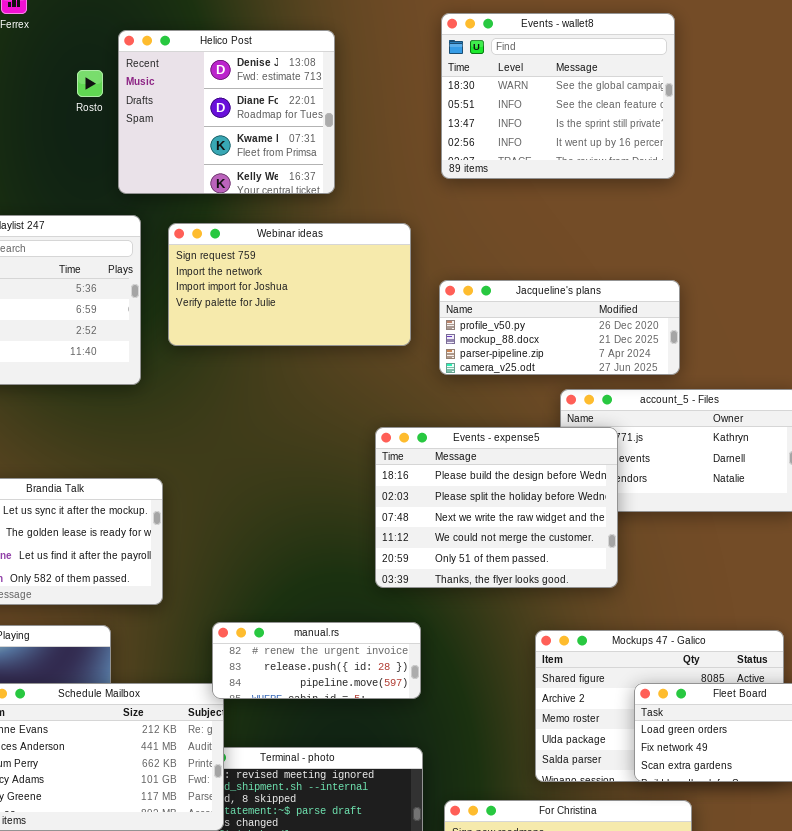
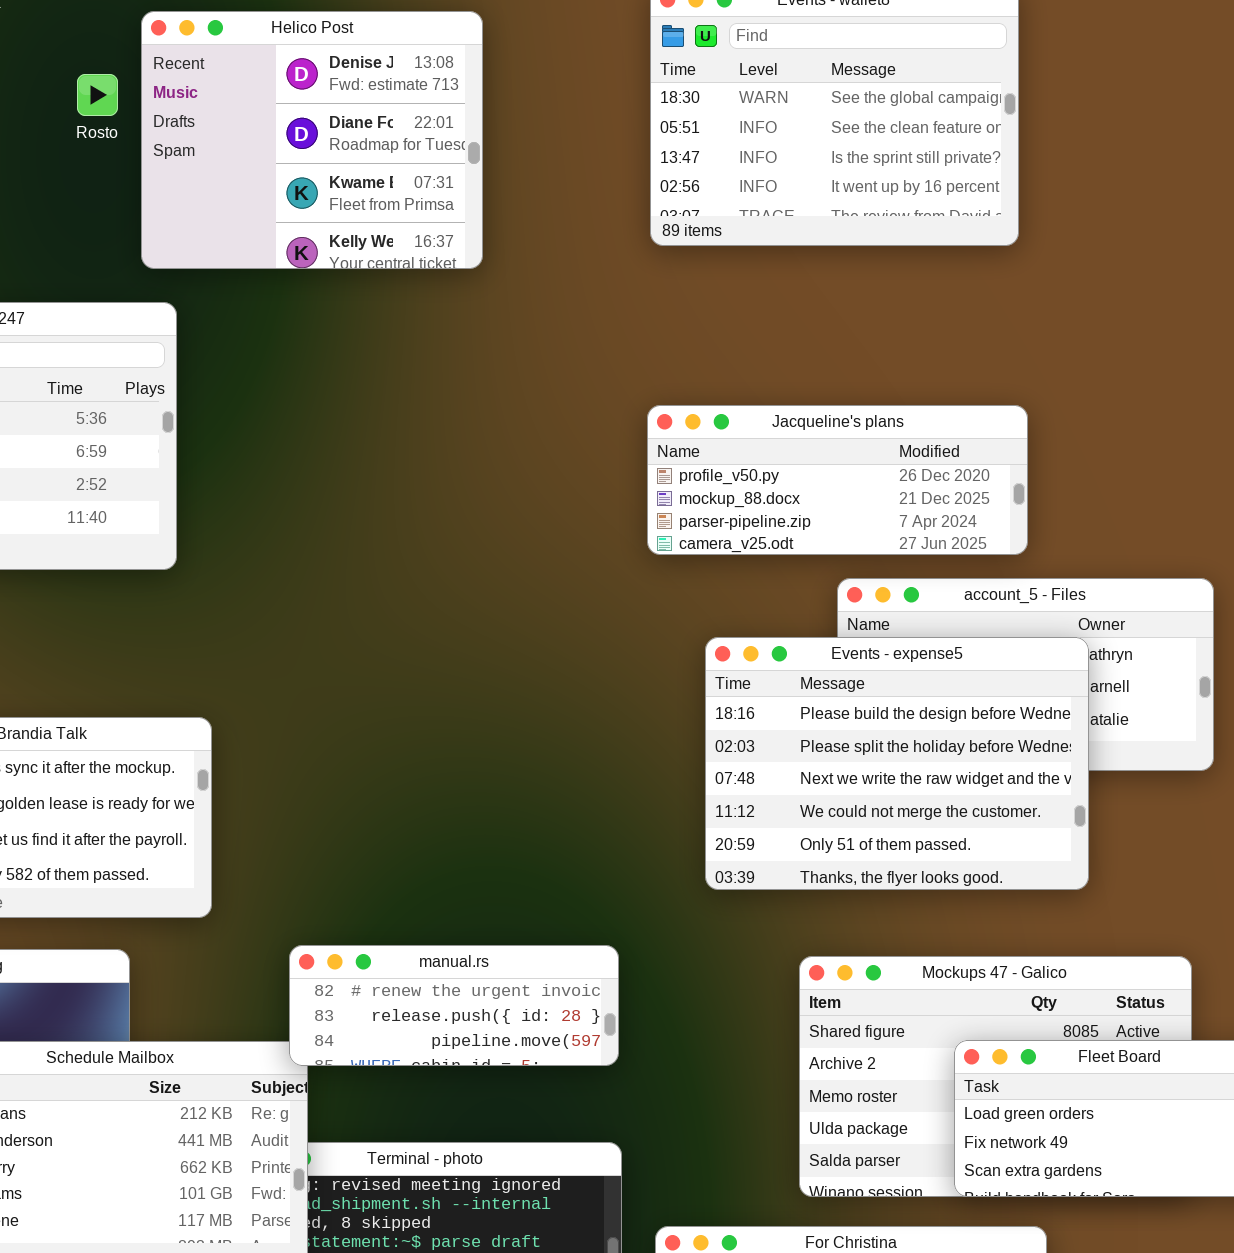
Webinar ideas: [168,223,411,346] -> none, closed
Events - expense5: [375,427,618,588] -> [705,637,1089,890], moved

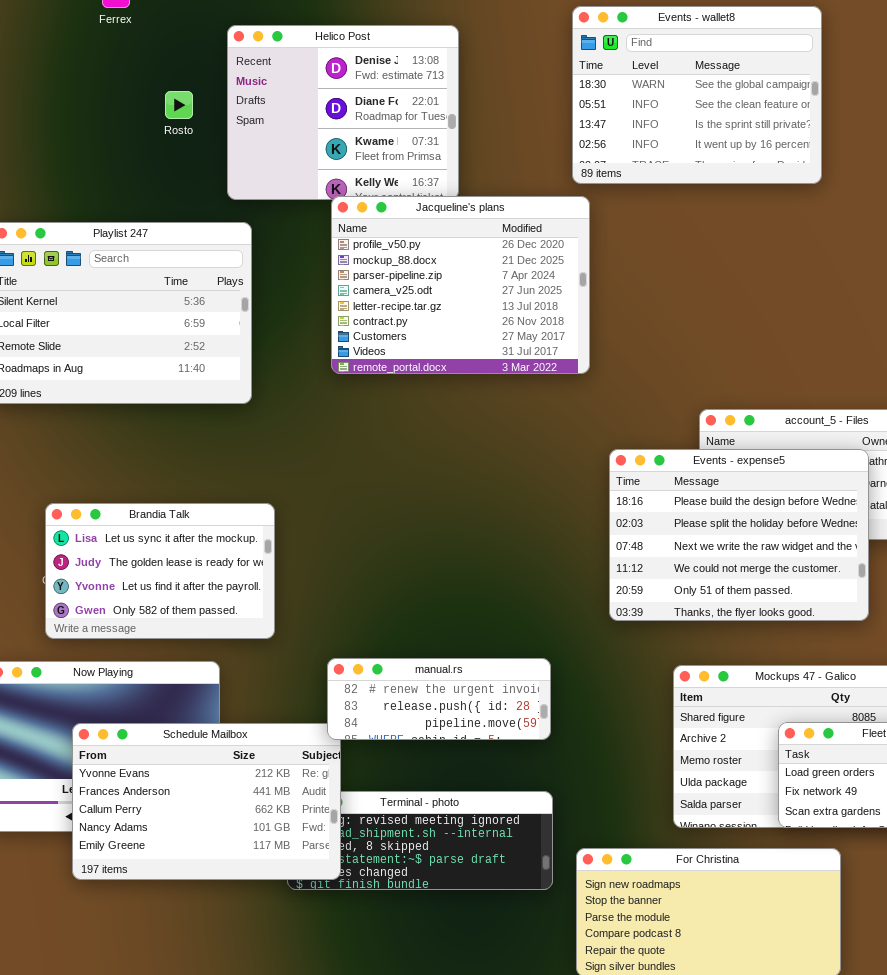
Rosto: [77,74,118,116] -> [165,91,193,119], moved
Jacqueline's plans: [647,405,1028,555] -> [331,196,590,374], moved, resized

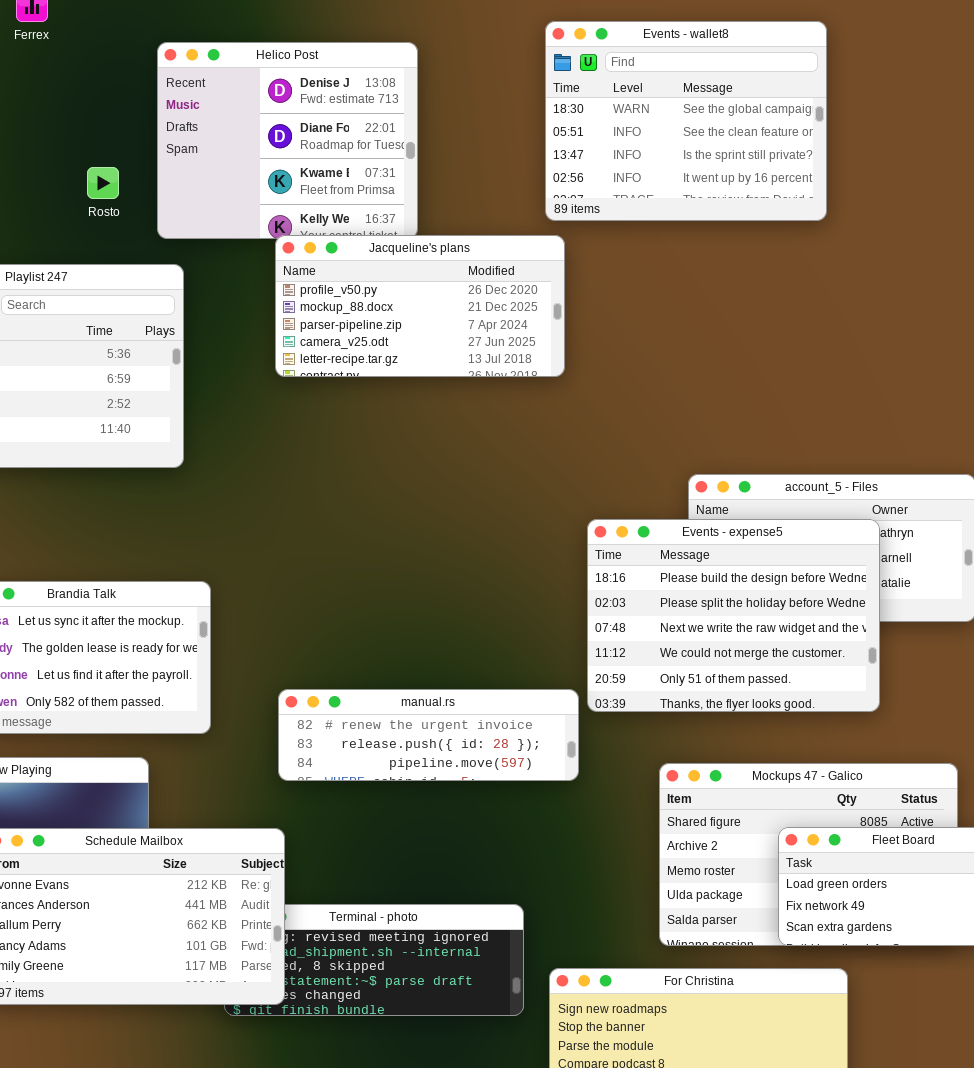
Rosto: [165,91,193,119] -> [87,167,119,199], moved
Jacqueline's plans: [331,196,590,374] -> [275,235,565,377], resized
manual.rs: [327,658,551,740] -> [278,689,579,781], moved, resized

